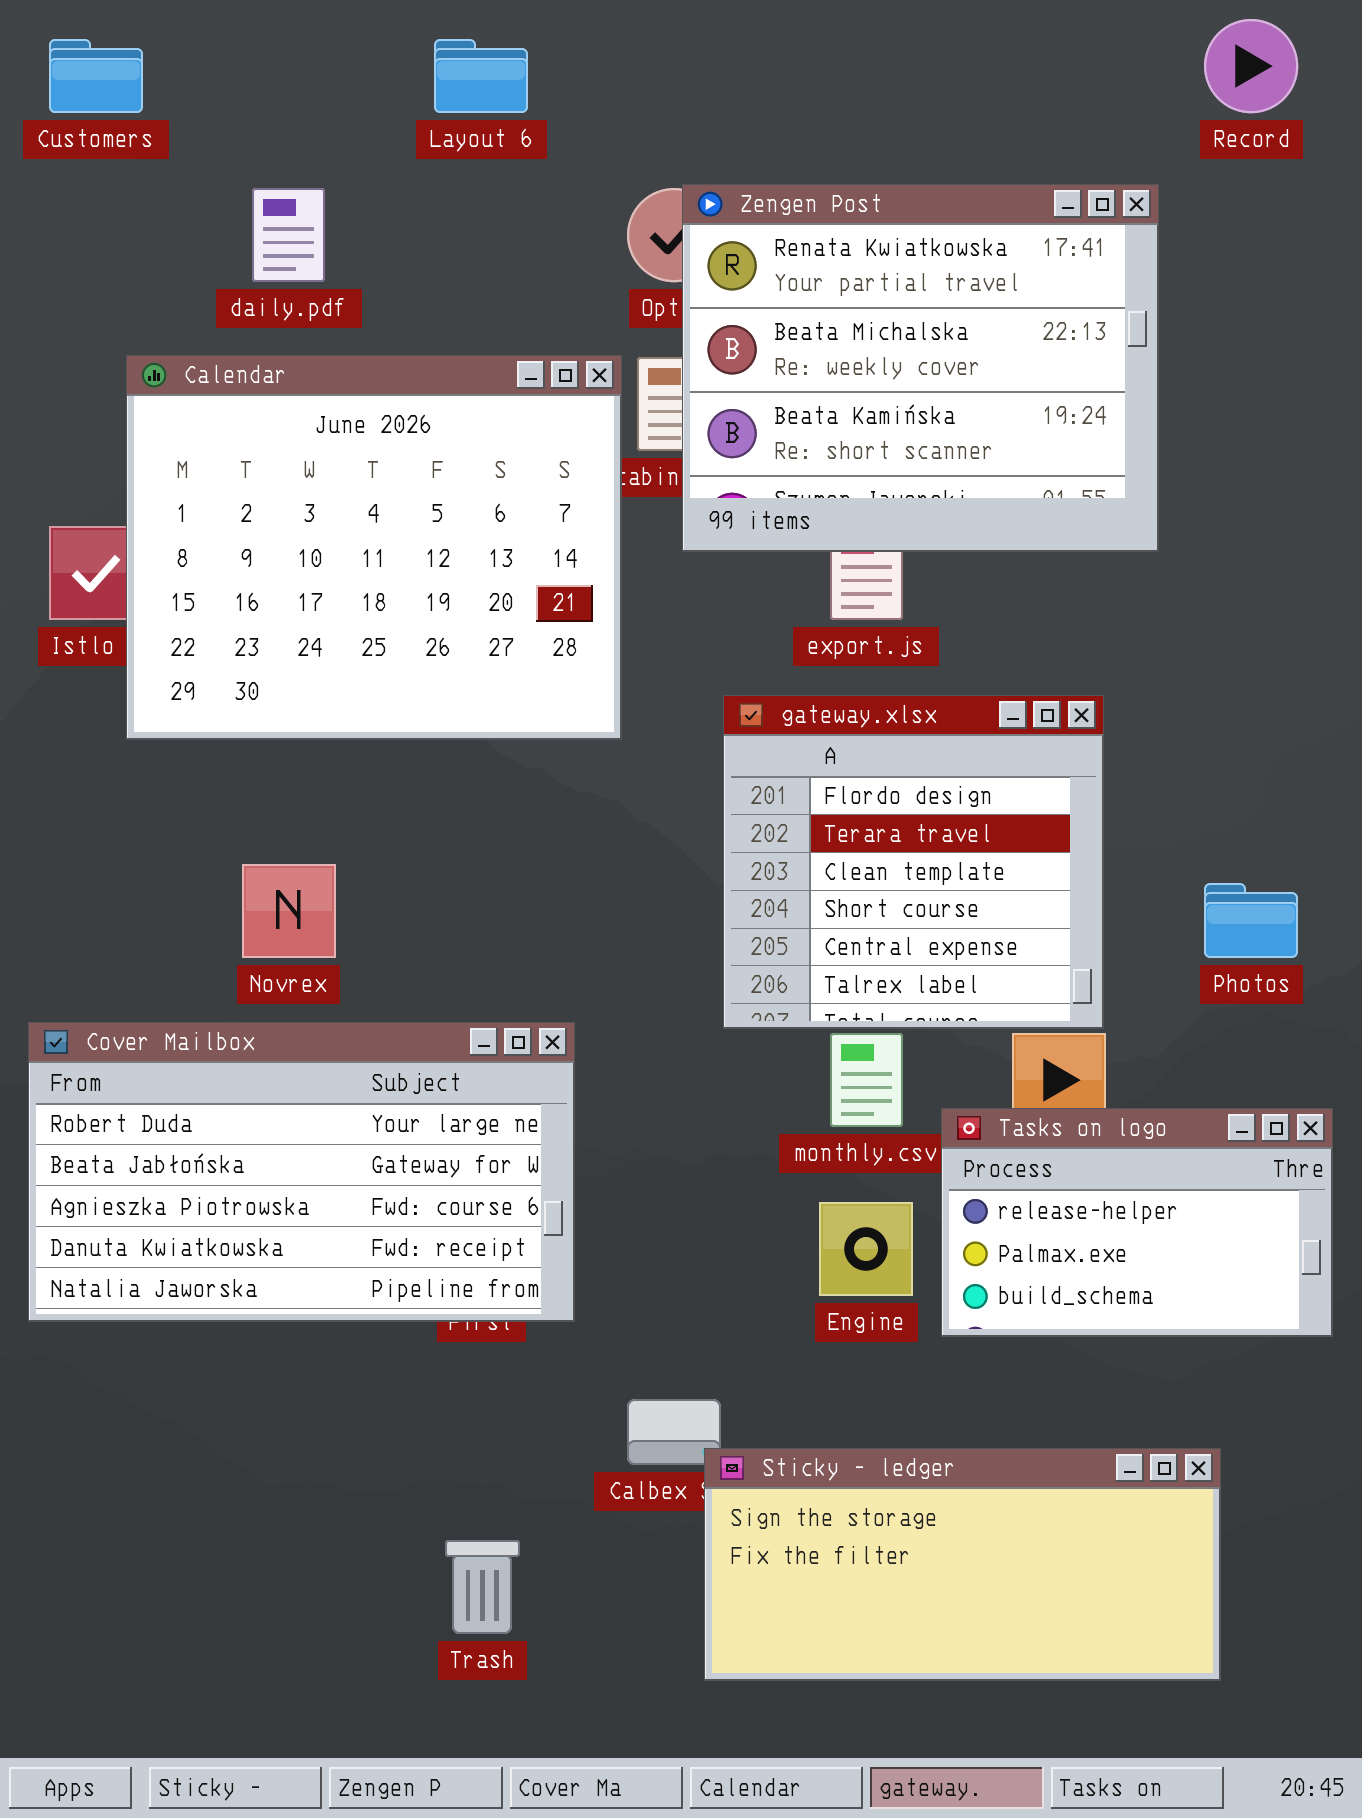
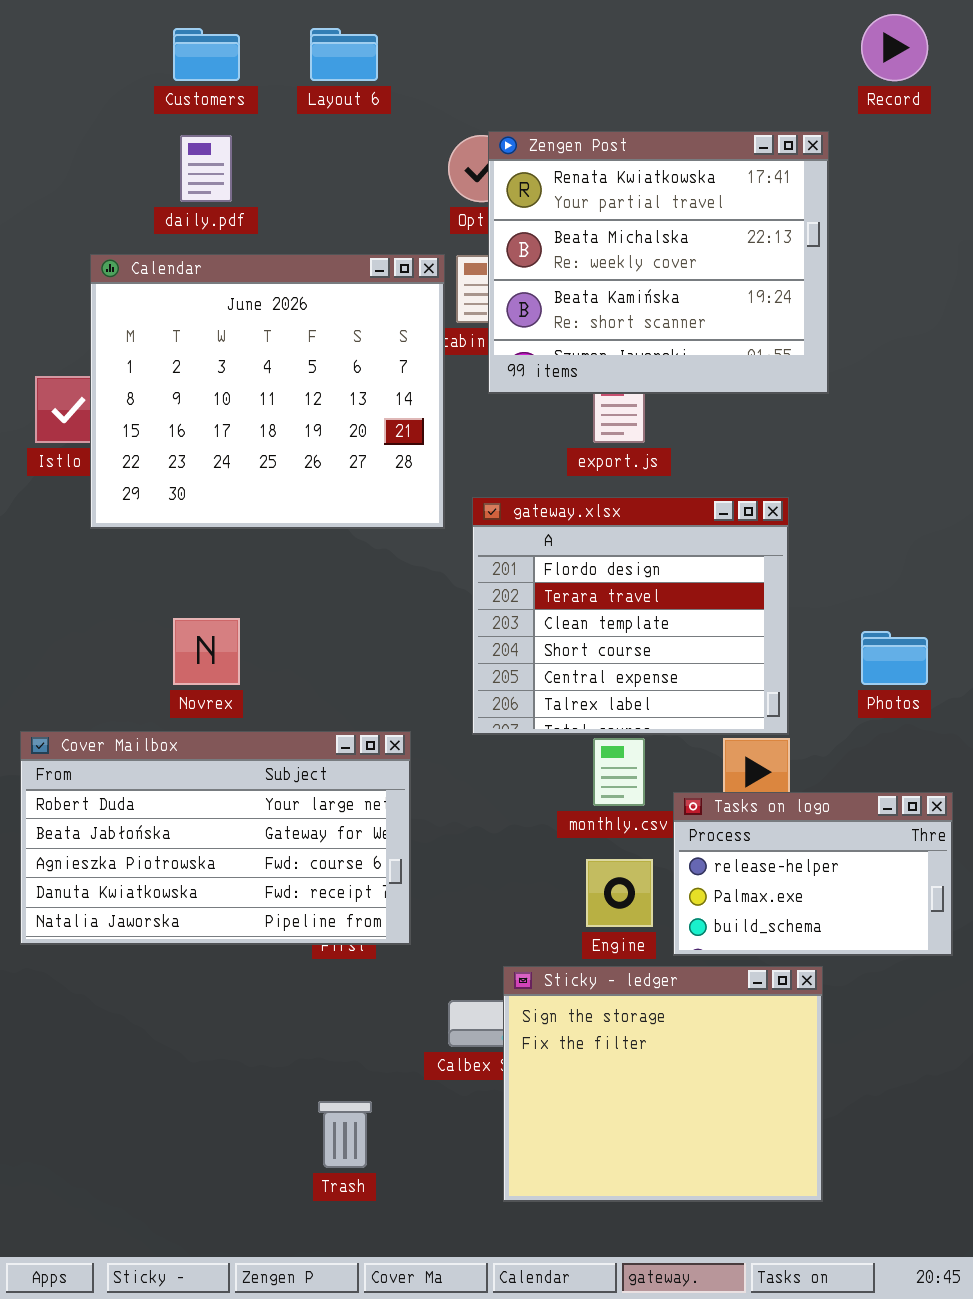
Customers: [49,39,143,113] -> [173,28,240,81], moved
gateway.xlsx: [723,695,1104,1029] -> [472,497,789,735], resized
Sticky - ledger: [704,1448,1221,1681] -> [503,966,823,1202], resized

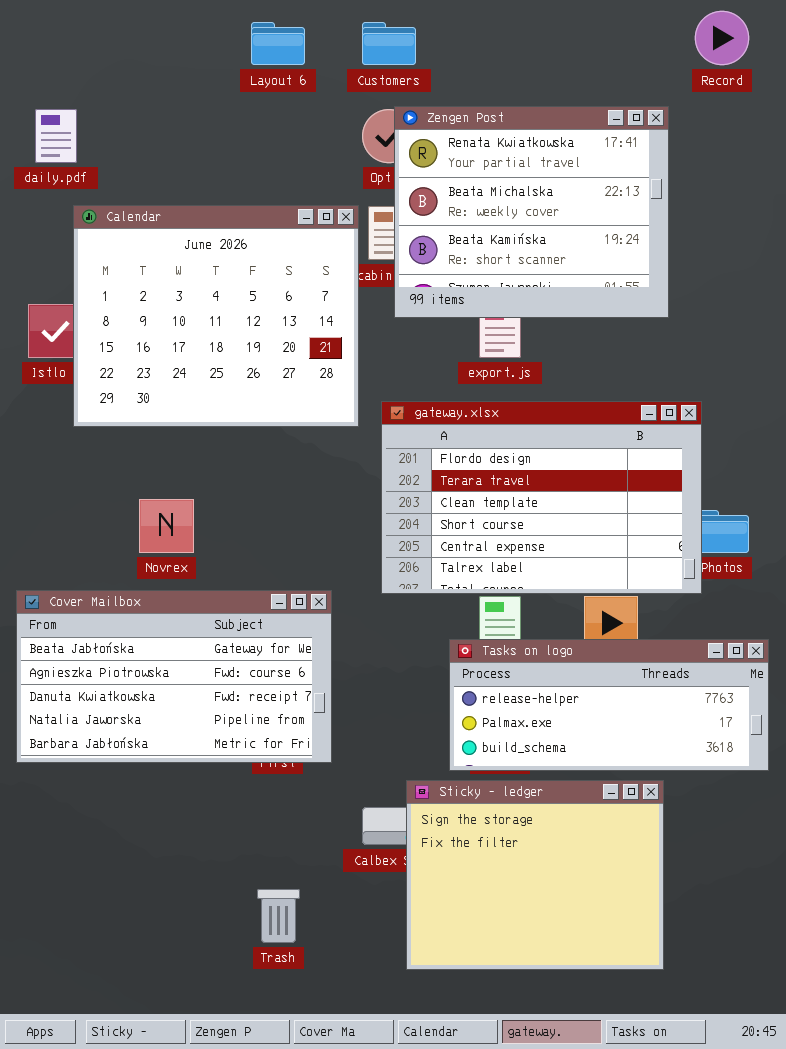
Customers: [173,28,240,81] -> [362,22,416,65], moved
daily.pdf: [180,135,232,202] -> [35,109,77,163], moved
gateway.xlsx: [472,497,789,735] -> [381,401,702,594], resized
Cover Mailbox: [20,731,411,945] -> [16,590,332,763], scrolled down 1 row
Tasks on logo: [673,792,953,956] -> [449,639,769,771], resized

